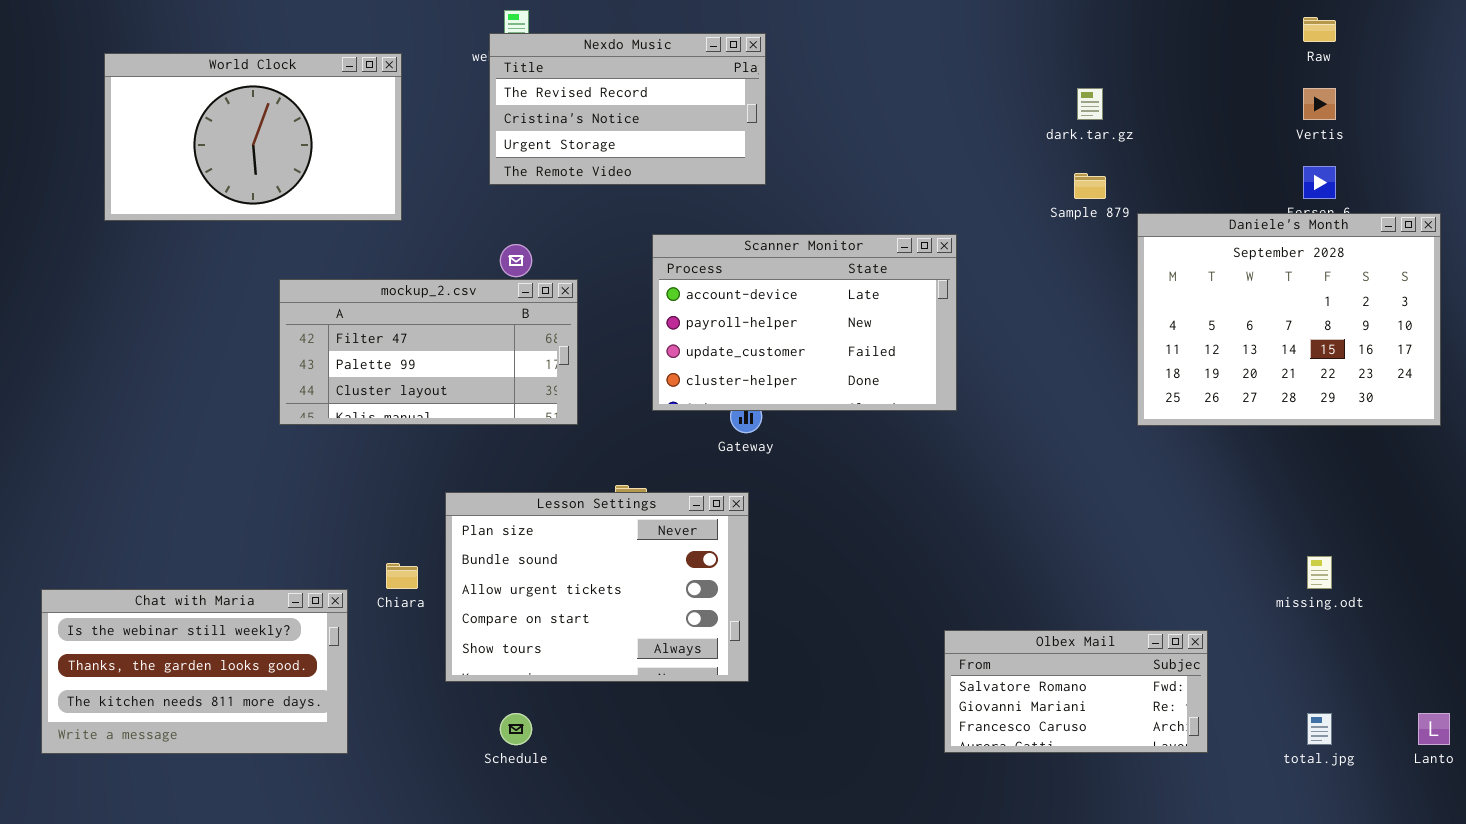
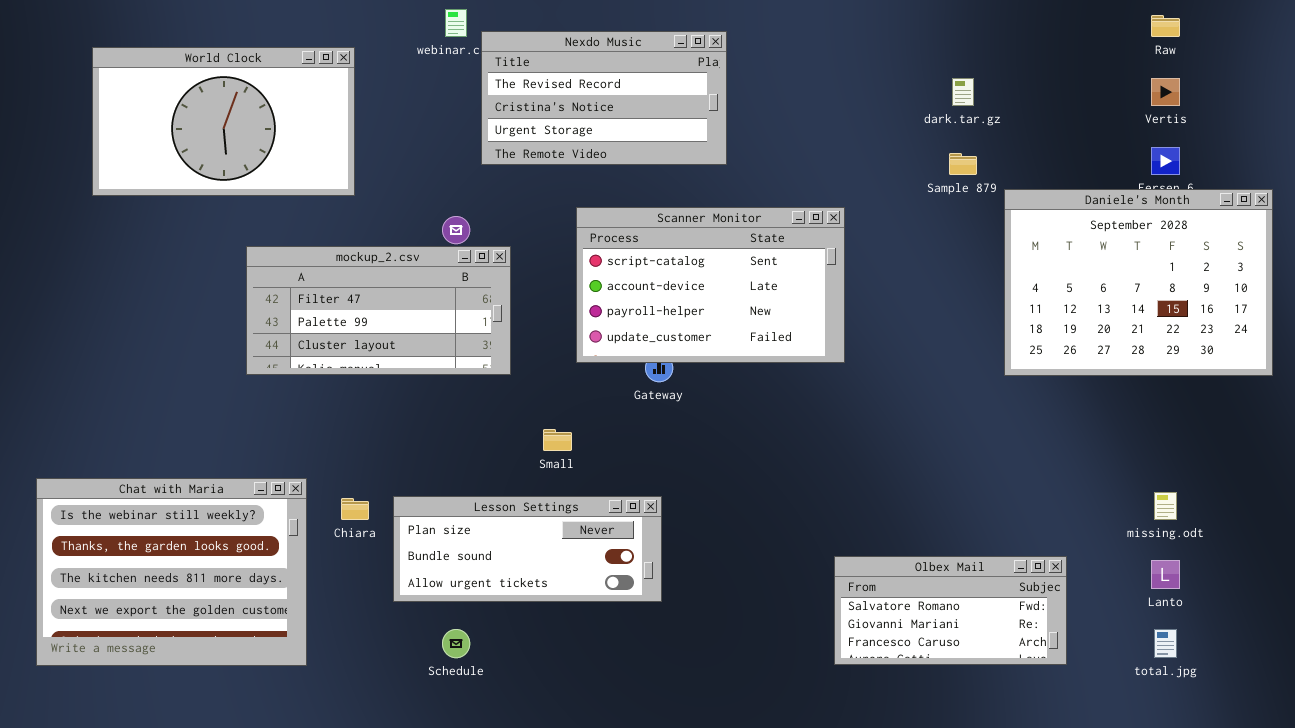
Nexdo Music: [489,33,766,185] -> [481,31,727,165], moved
Scanner Monitor: [652,234,957,411] -> [576,207,845,363], scrolled up 1 row
Lesson Settings: [445,492,749,682] -> [393,496,662,602], resized
Chat with Maria: [41,589,348,754] -> [36,478,307,666], resized
Lanto: [1418,713,1450,745] -> [1151,560,1180,589], moved

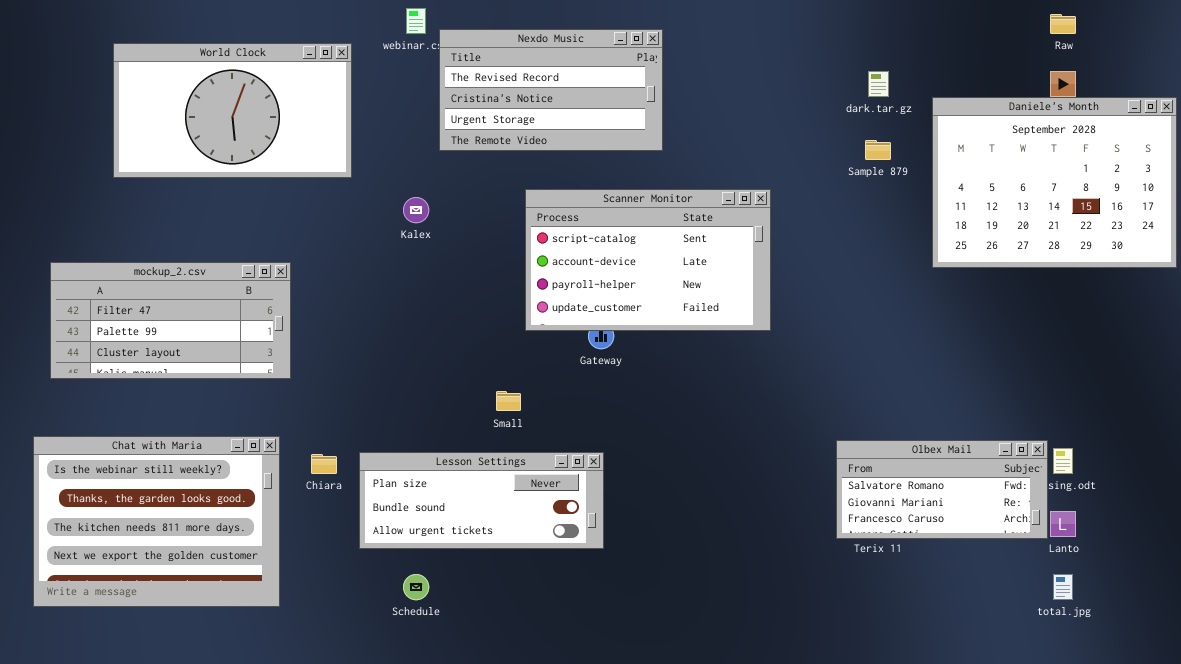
World Clock: [92,47,355,196] -> [113,43,352,178], moved
Daniele's Month: [1004,189,1273,376] -> [932,97,1177,268], moved
mockup_2.csv: [246,246,511,375] -> [50,262,291,379], moved
Olbex Mail: [834,556,1067,665] -> [836,440,1048,539], moved

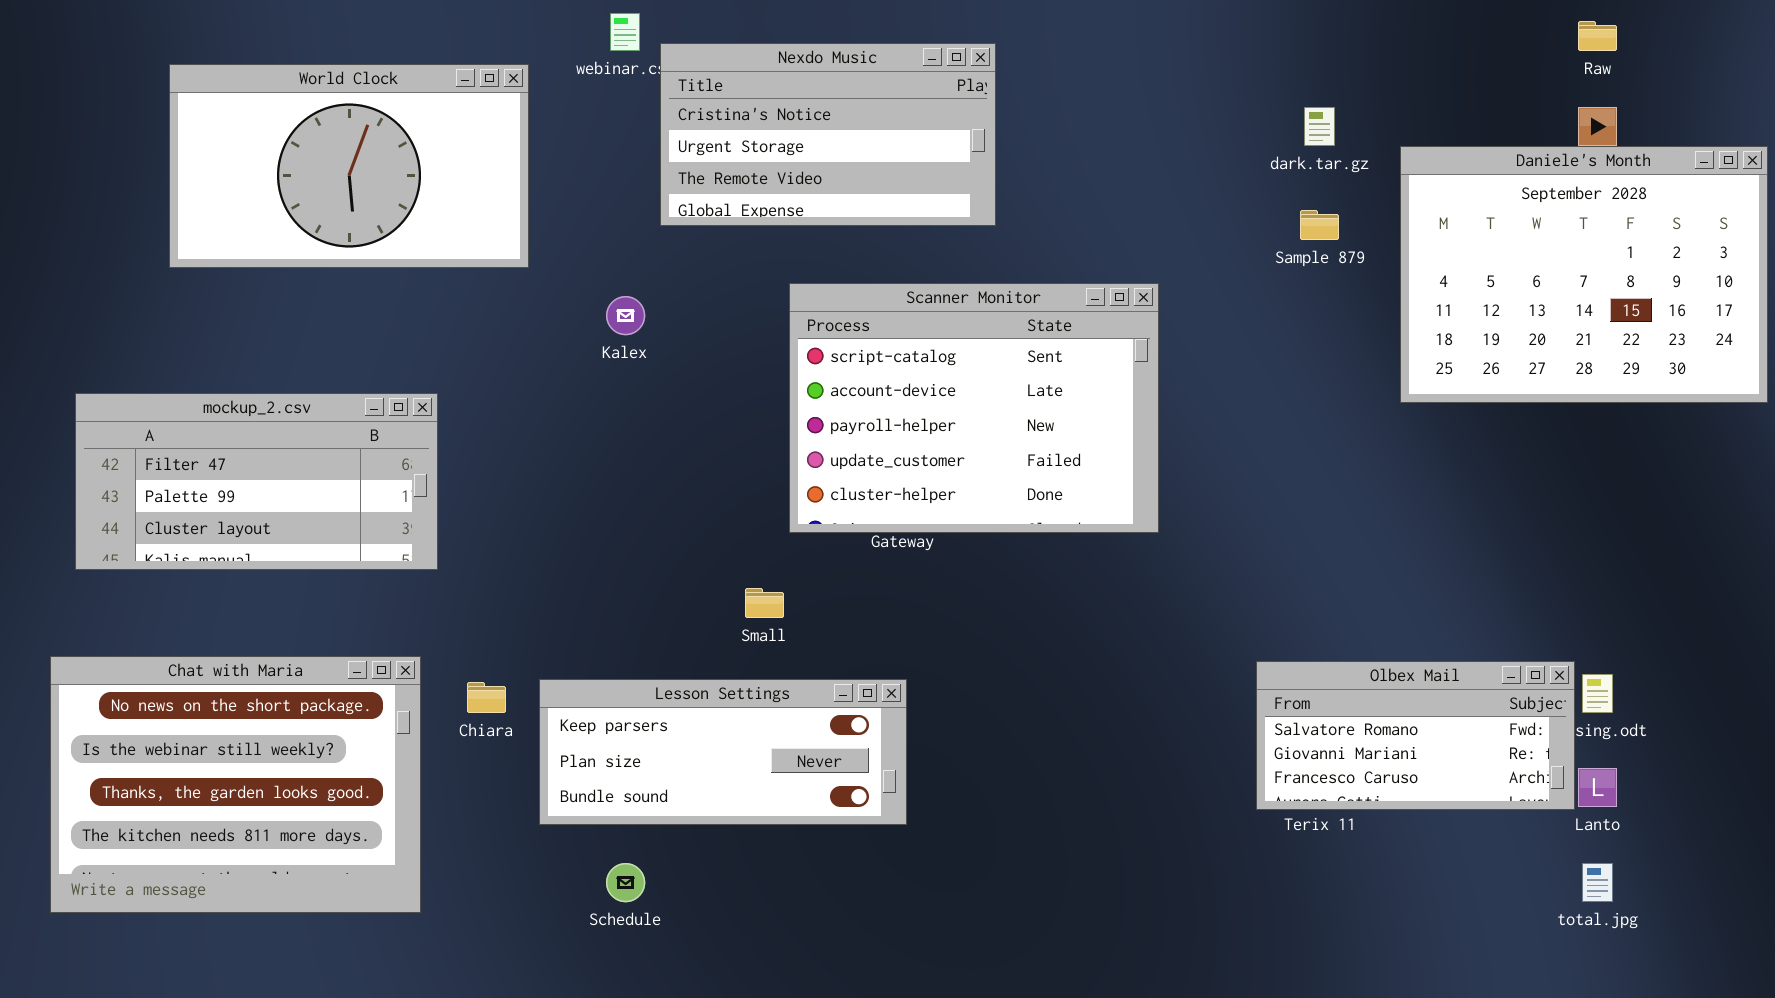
Nexdo Music: [439,29,663,151] -> [660,43,996,226], scrolled down 1 row
Scanner Monitor: [525,189,771,331] -> [789,283,1159,533], resized
Chat with Maria: [33,436,280,607] -> [50,656,421,913], scrolled up 1 row
Lesson Settings: [359,452,604,549] -> [539,679,907,825], scrolled up 1 row

